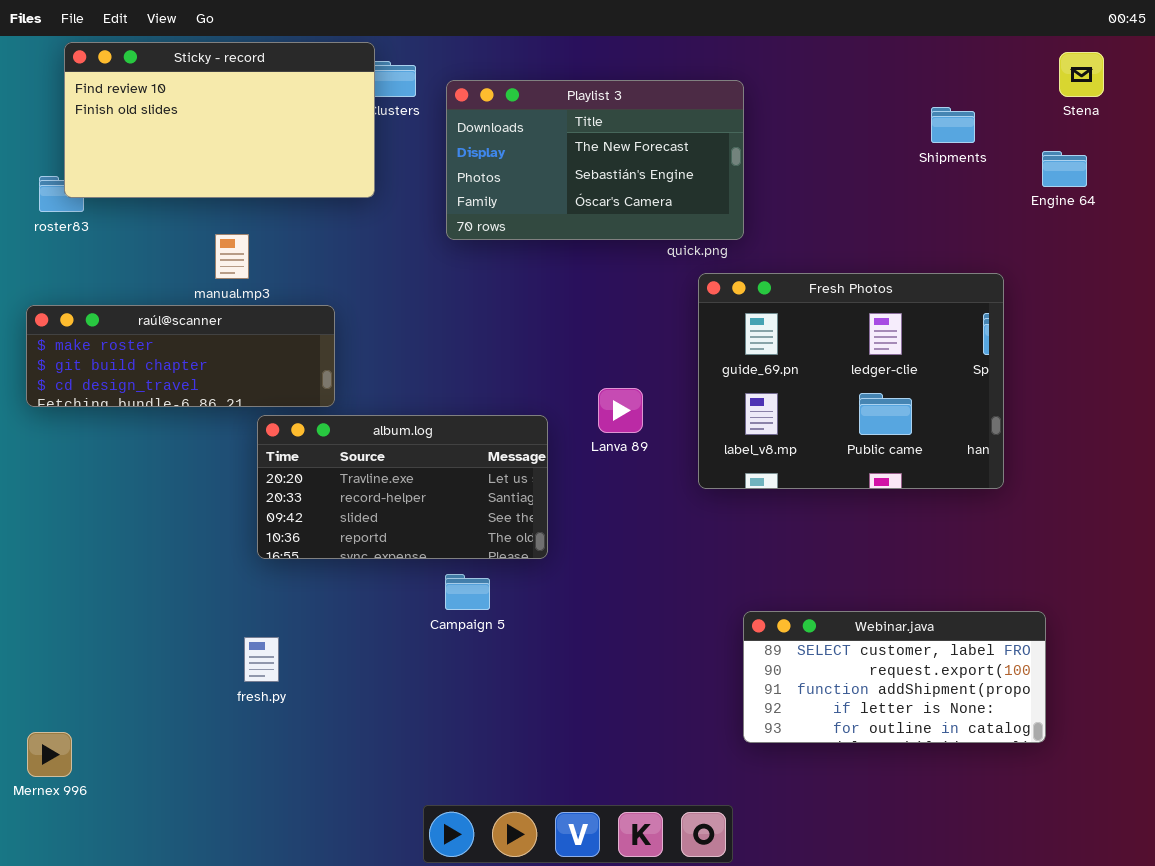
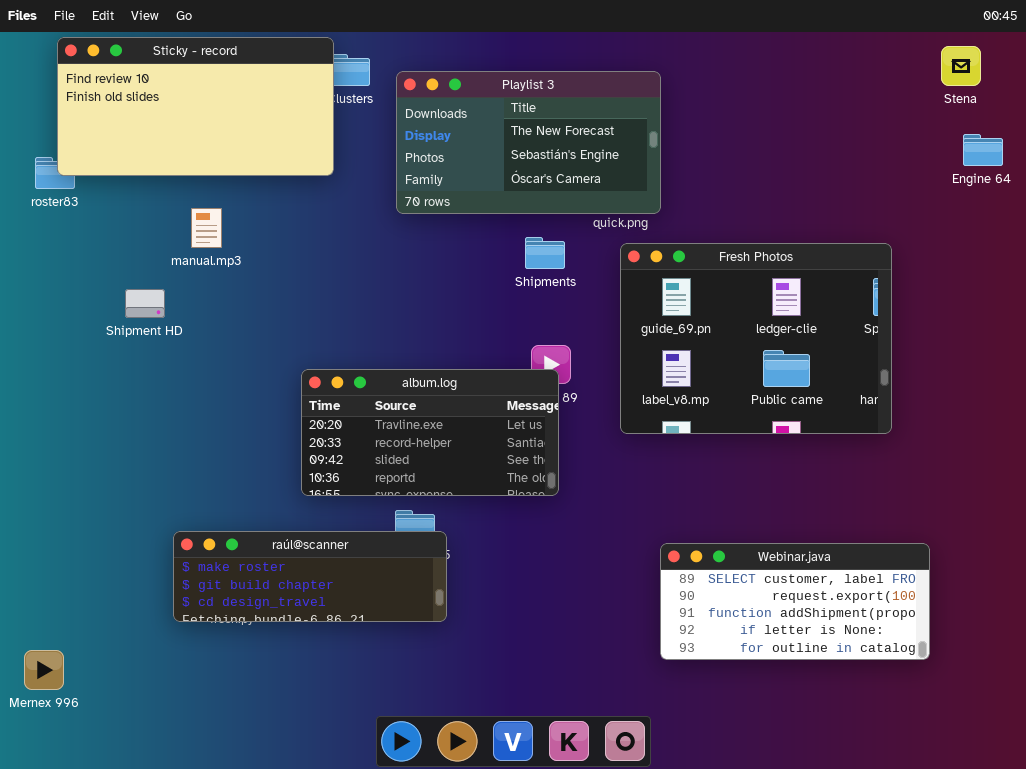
Shipments: [931,107,975,143] -> [525,237,565,269], moved
Engine 64: [1042,151,1087,187] -> [963,134,1003,166], moved
raúl@scanner: [26,305,335,407] -> [173,531,447,622], moved
album.log: [257,415,548,559] -> [301,369,559,496], moved

